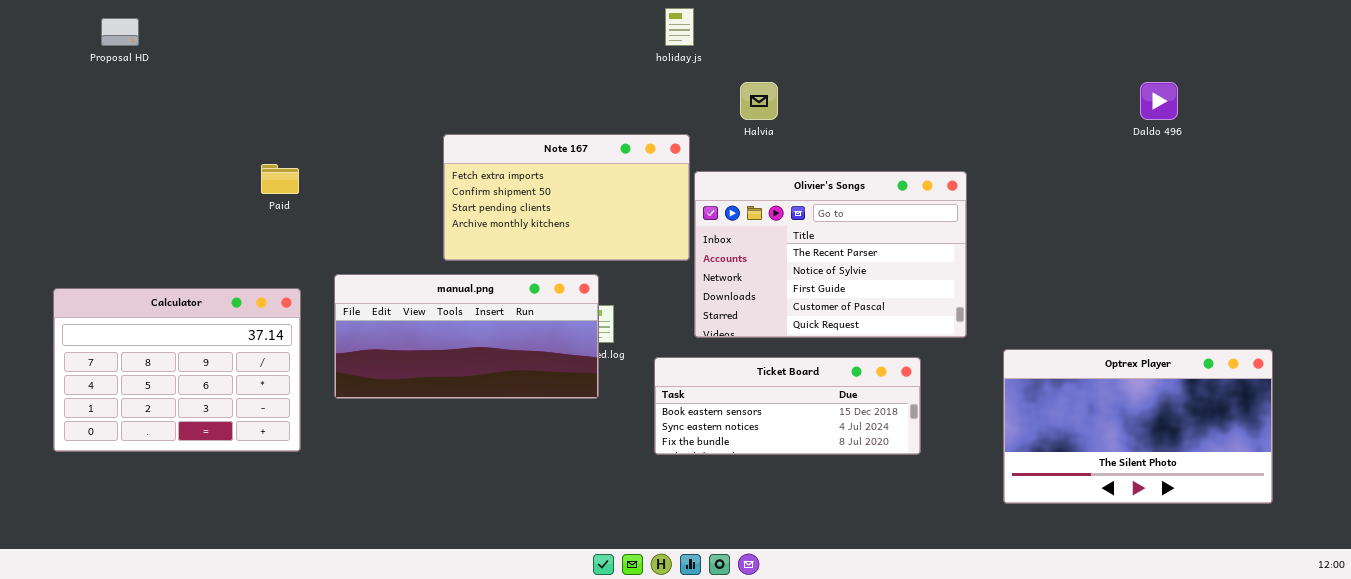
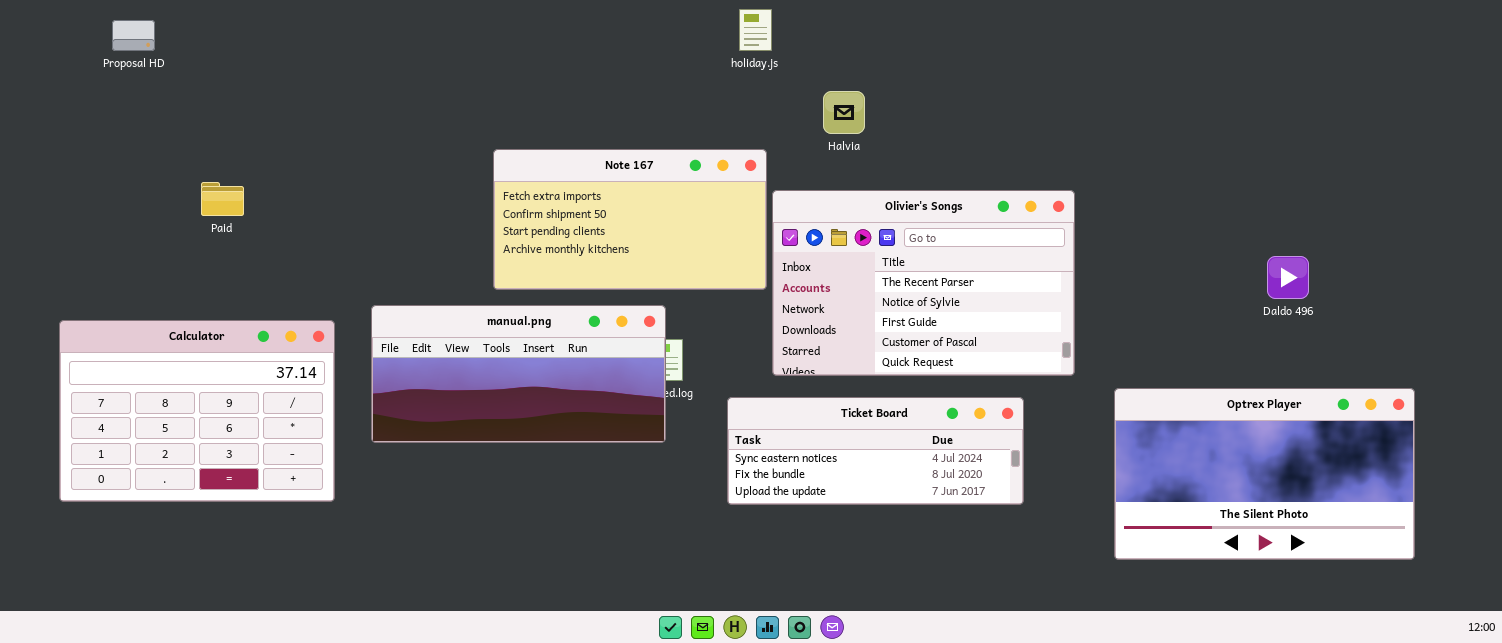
Daldo 496: [1140,82,1178,120] -> [1267,256,1309,299], moved
Paid: [261,164,299,194] -> [201,182,244,216], moved
Ticket Board: [654,357,921,455] -> [727,397,1024,505], scrolled down 1 row

